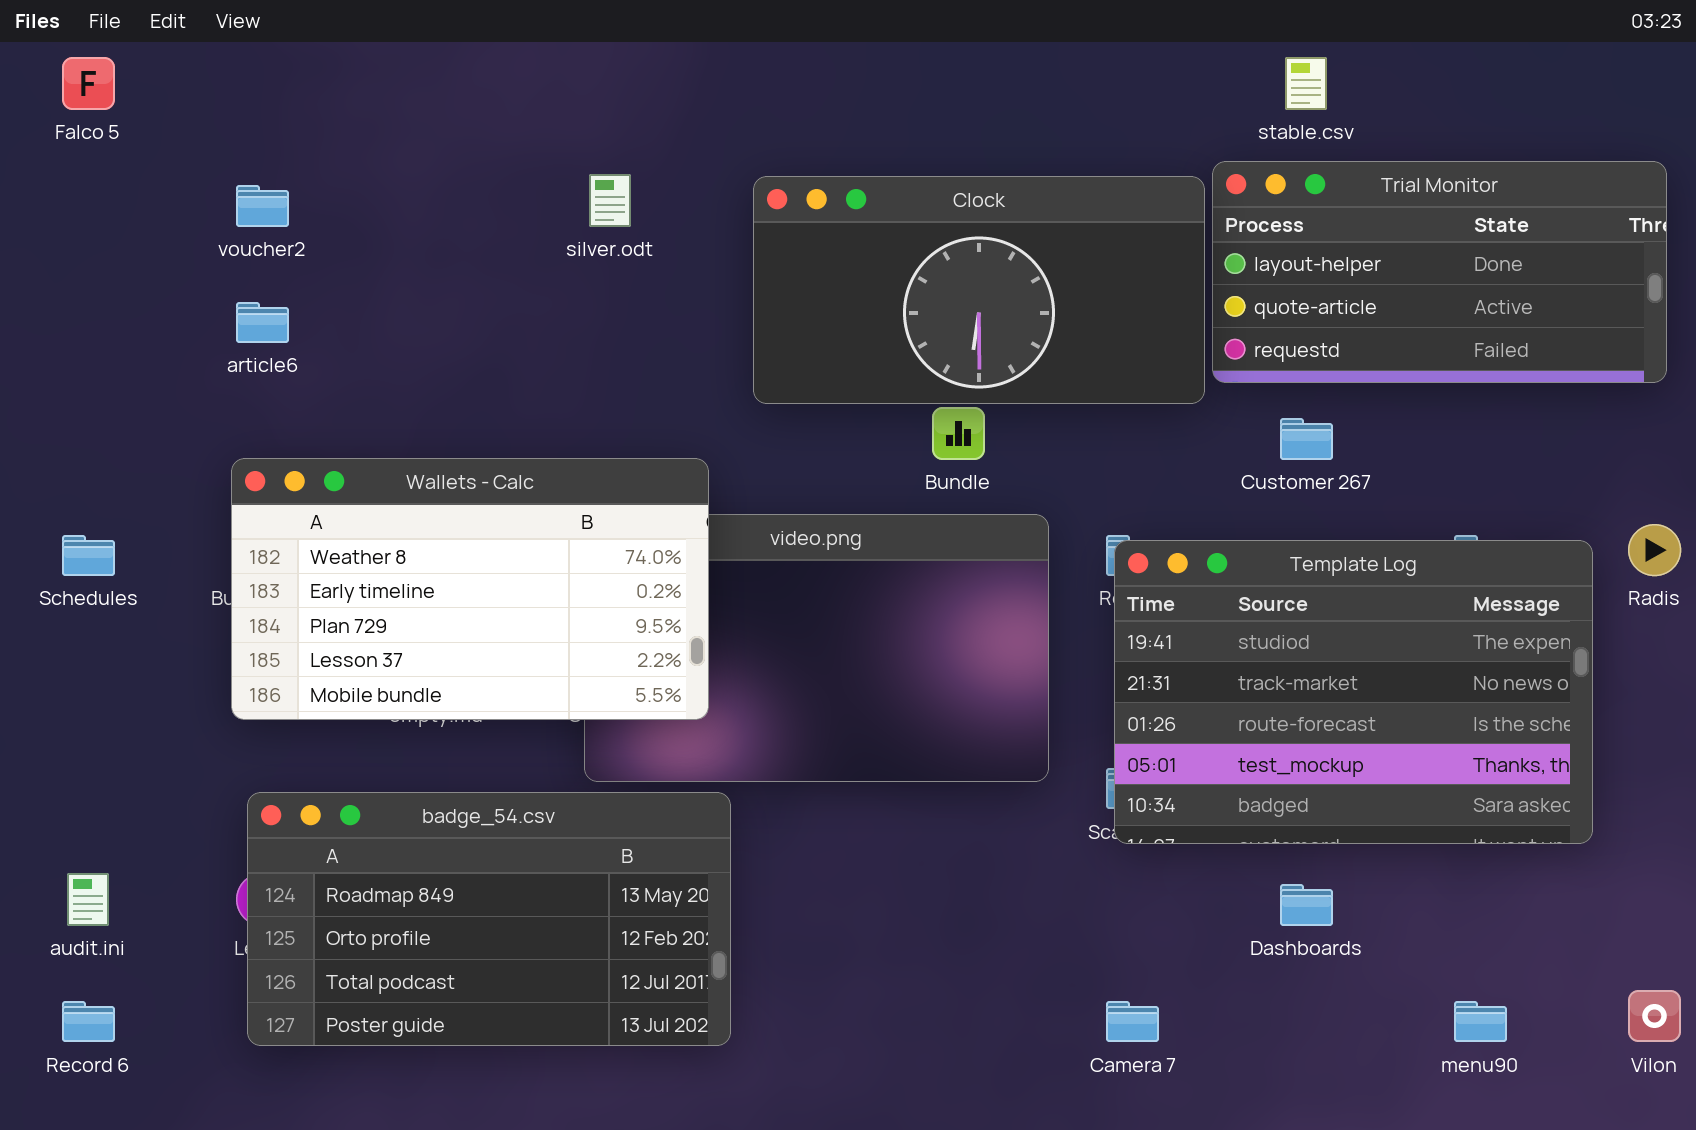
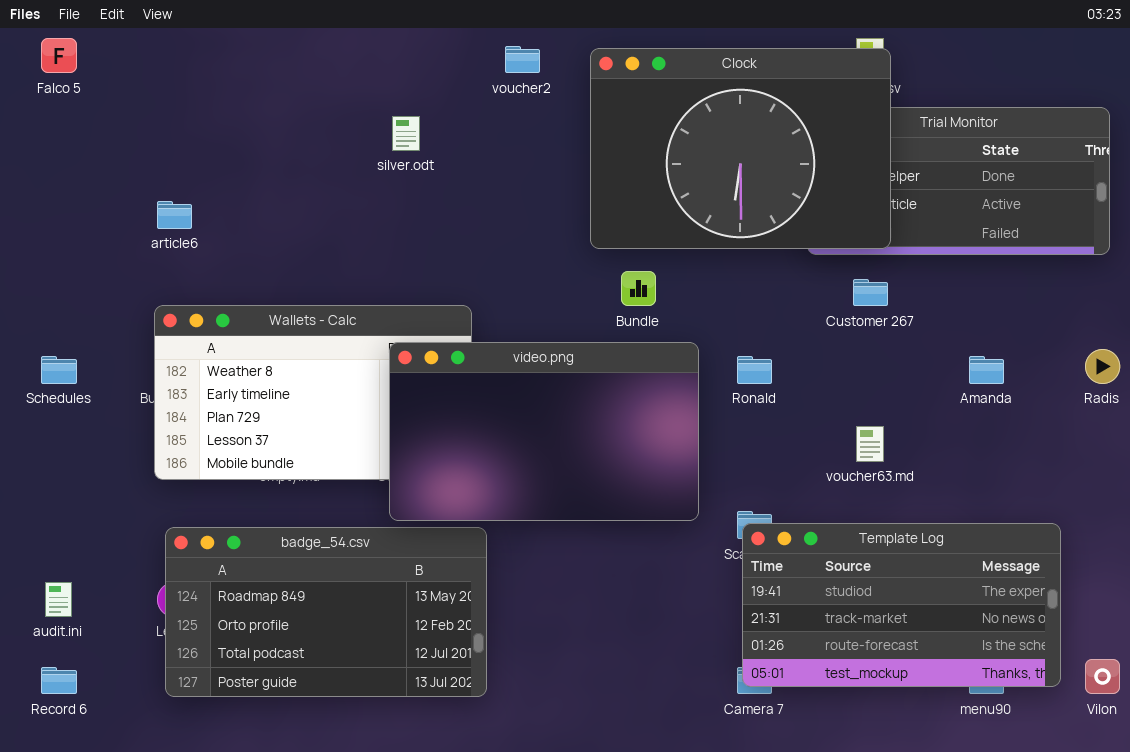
Clock: [753,176,1205,404] -> [590,48,891,249], moved, resized
voucher2: [236,185,289,227] -> [505,46,540,73], moved
video.png: [584,514,1049,782] -> [389,342,699,521], raised
Template Log: [1114,540,1593,844] -> [742,523,1061,687], moved, resized

